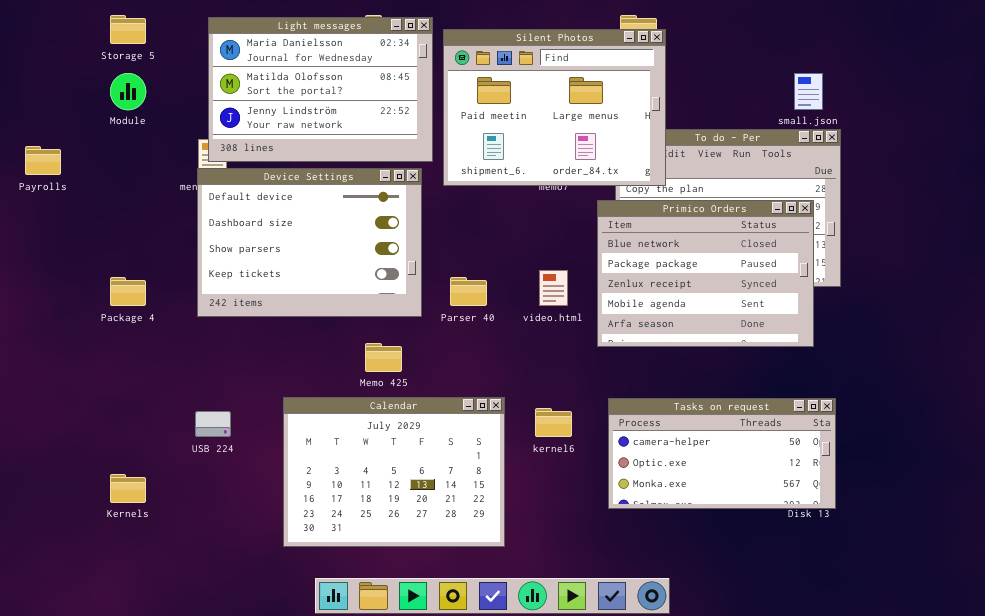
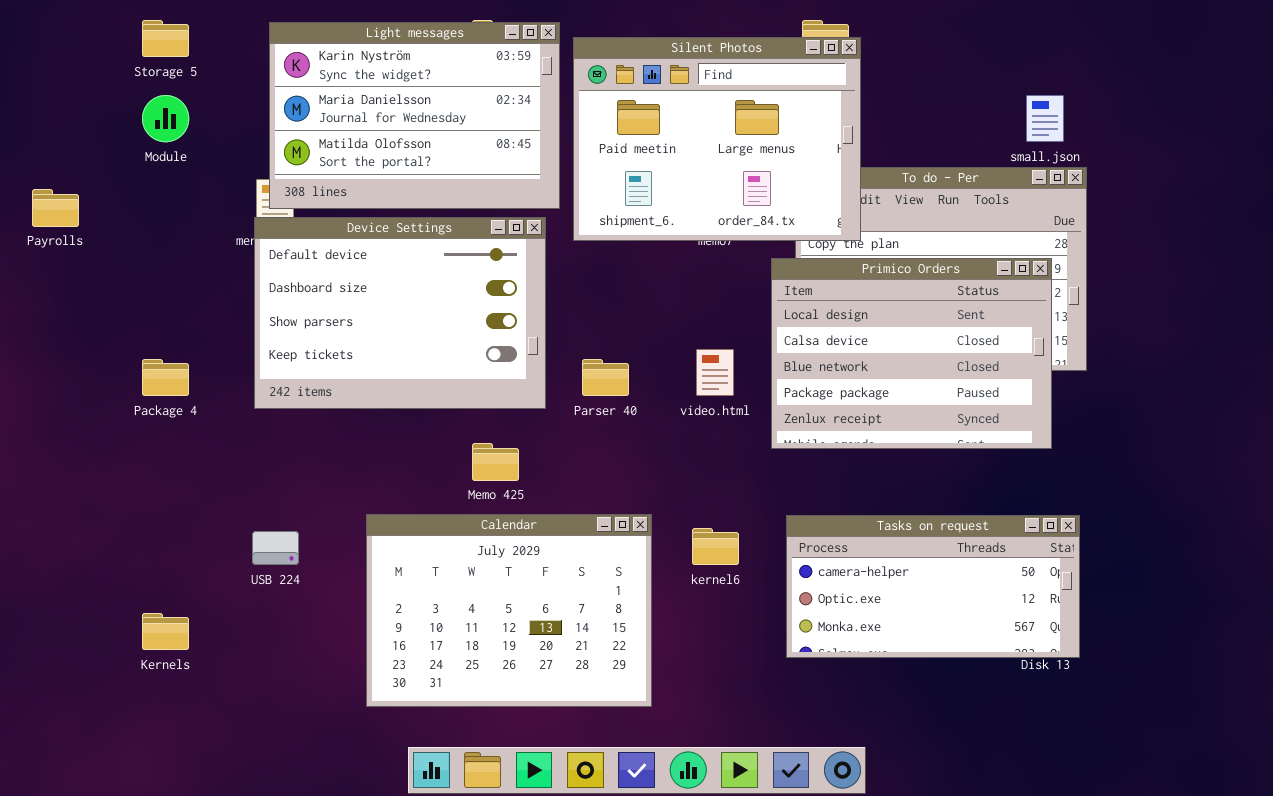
Light messages: [208,17,433,162] -> [269,22,560,209], scrolled up 1 row
Primico Orders: [597,200,814,347] -> [771,258,1052,449], scrolled up 2 rows

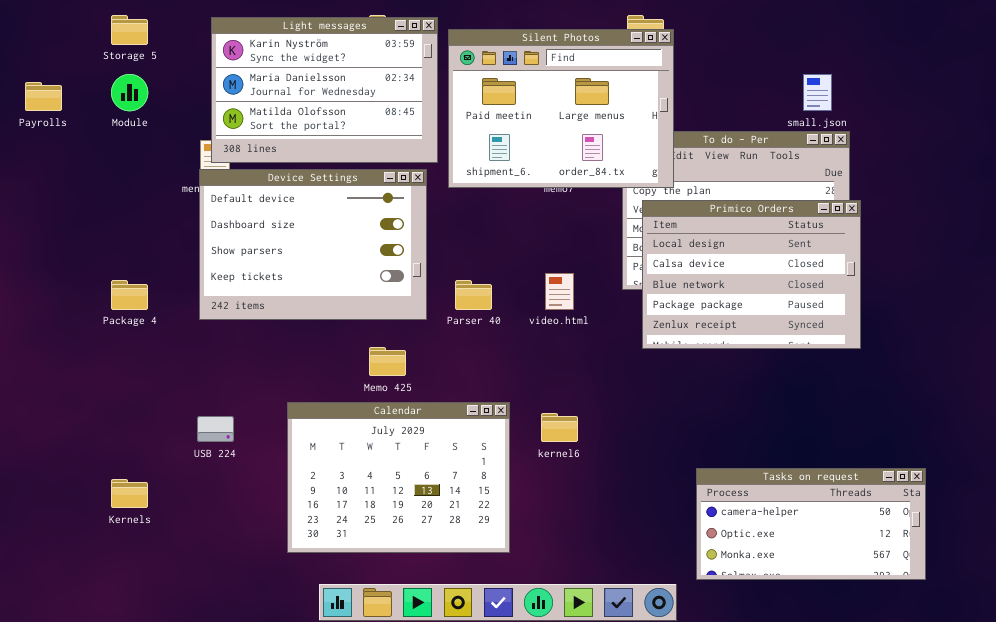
Payrolls: [32,189,79,227] -> [25,82,62,111], moved
Primico Orders: [771,258,1052,449] -> [642,200,861,349], moved
Tasks on request: [786,515,1080,658] -> [696,468,926,580], moved

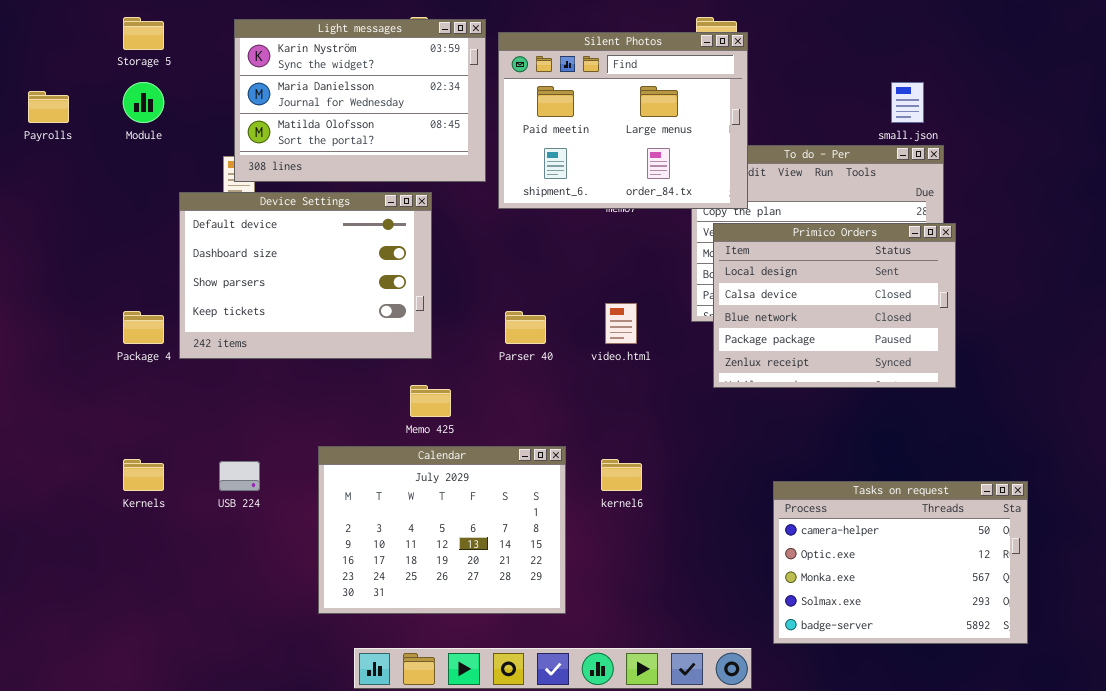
Device Settings: [199,169,427,320] -> [179,192,432,359], moved
Tasks on request: [696,468,926,580] -> [773,481,1028,644], resized
Kernels: [111,479,148,508] -> [123,459,164,491], moved

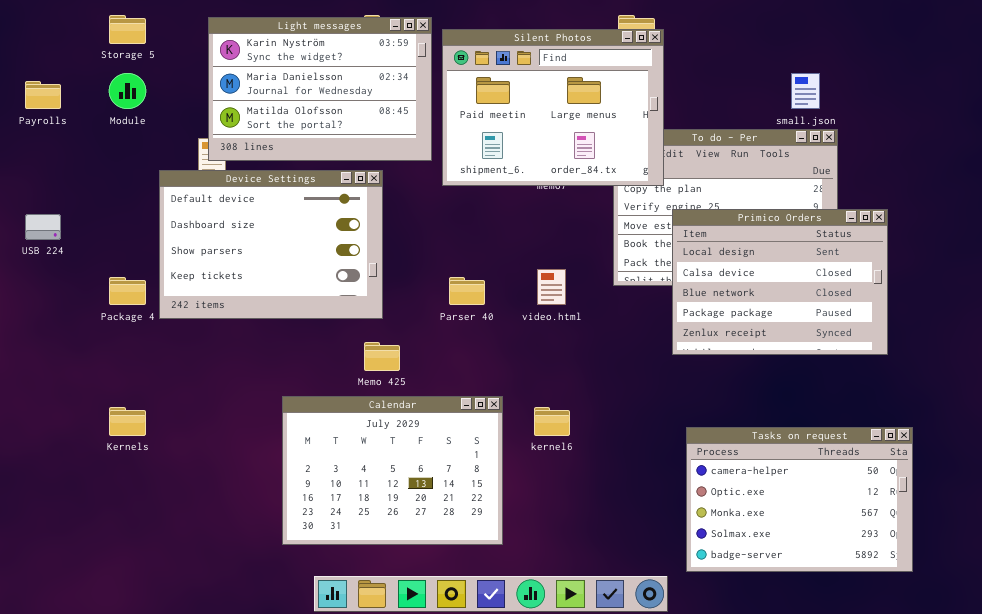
Primico Orders: [713,223,956,388] -> [672,209,888,355], moved
USB 224: [219,461,260,491] -> [25,214,61,240], moved

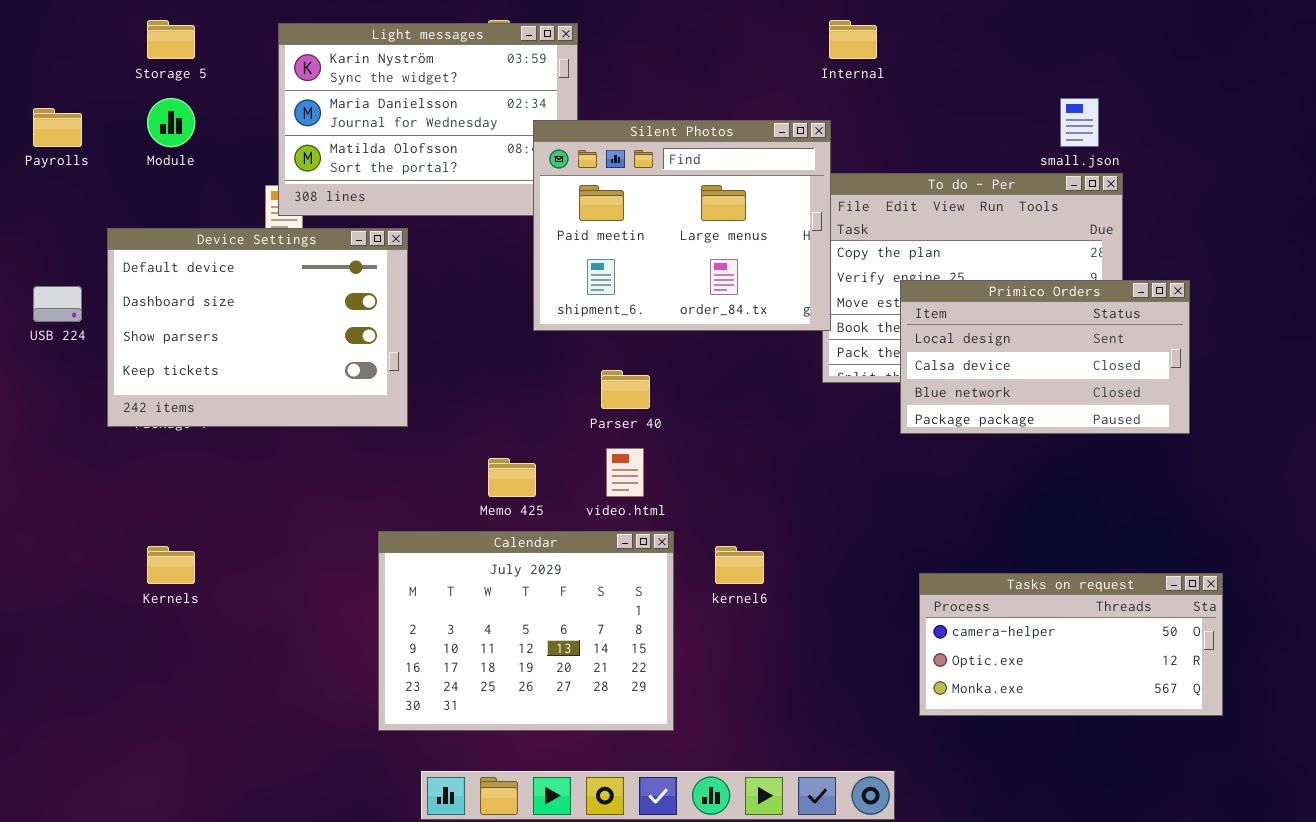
Silent Photos: [442,29,664,186] -> [533,120,831,331], moved
Device Settings: [159,170,383,319] -> [107,228,408,427], moved
Primico Orders: [672,209,888,355] -> [900,280,1190,434], resized
video.html: [537,269,566,305] -> [606,448,644,497], moved
Tasks on request: [686,427,913,572] -> [919,573,1223,716], resized

